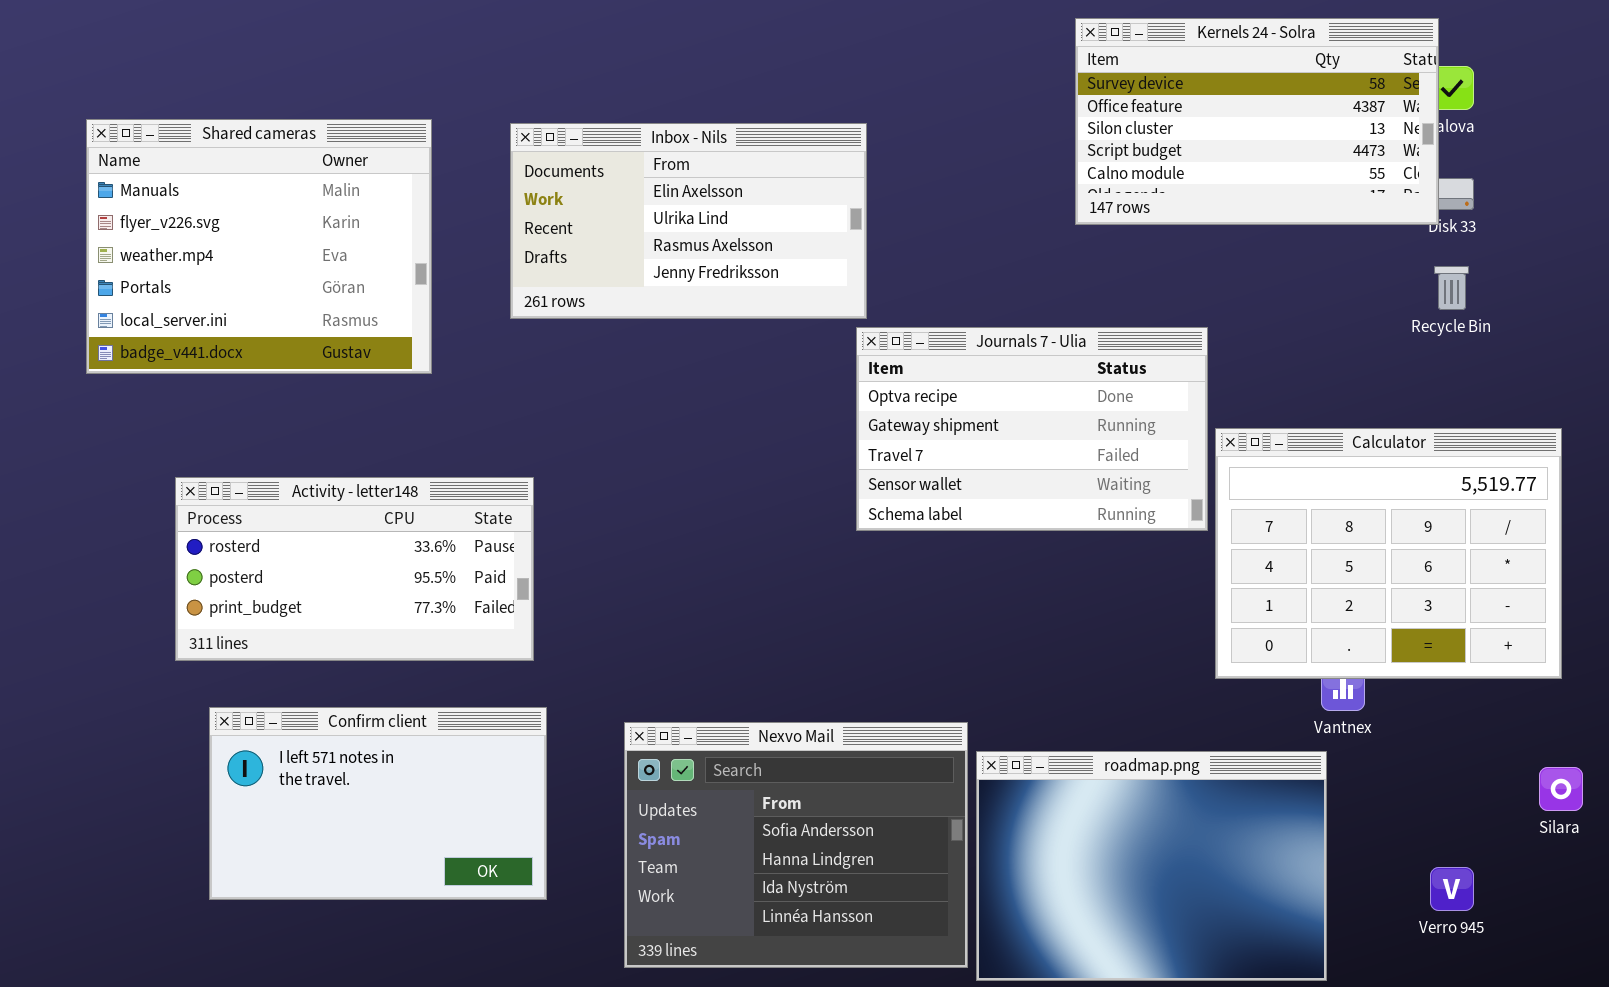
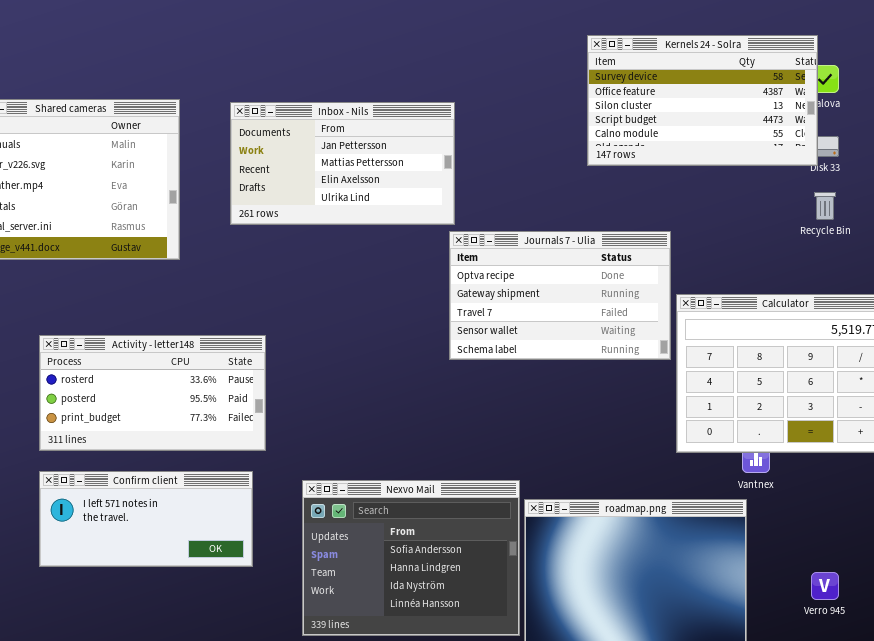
Inbox - Nils: [510,123,867,319] -> [230,102,455,225], scrolled up 2 rows
Activity - letter148: [175,477,534,661] -> [39,335,266,451], moved
Confirm client: [209,707,547,900] -> [39,471,253,567], resized

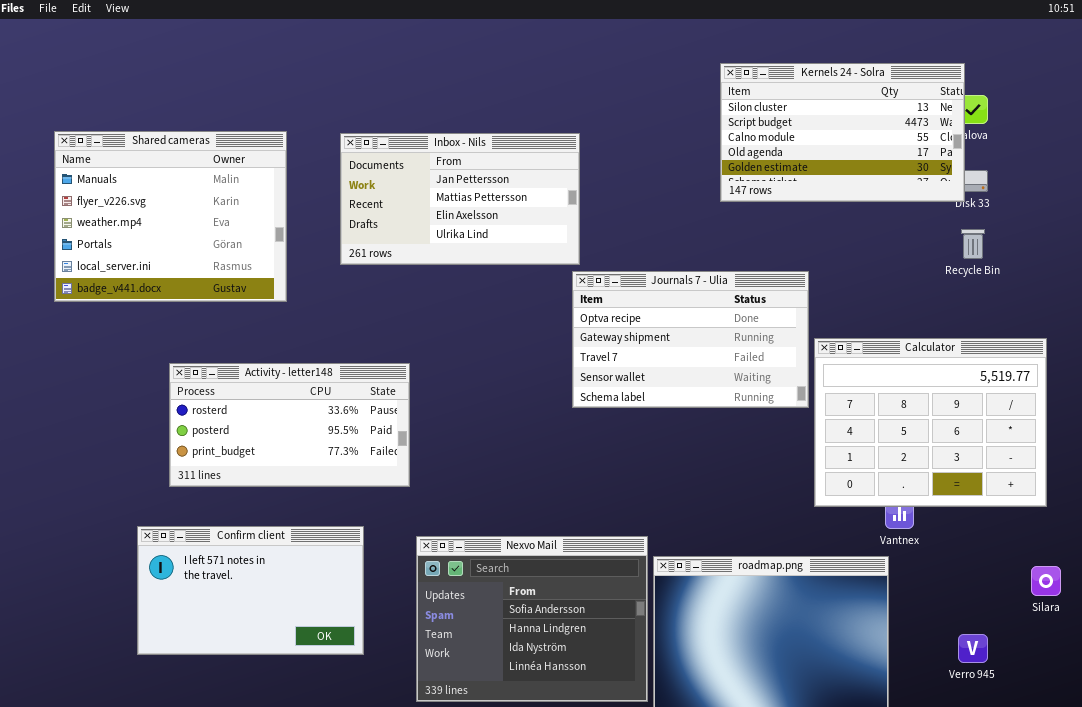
Kernels 24 - Solra: [587,35,818,166] -> [720,63,965,202], scrolled down 2 rows
Activity - letter148: [39,335,266,451] -> [169,363,410,487], moved
Confirm client: [39,471,253,567] -> [137,526,364,655], resized

